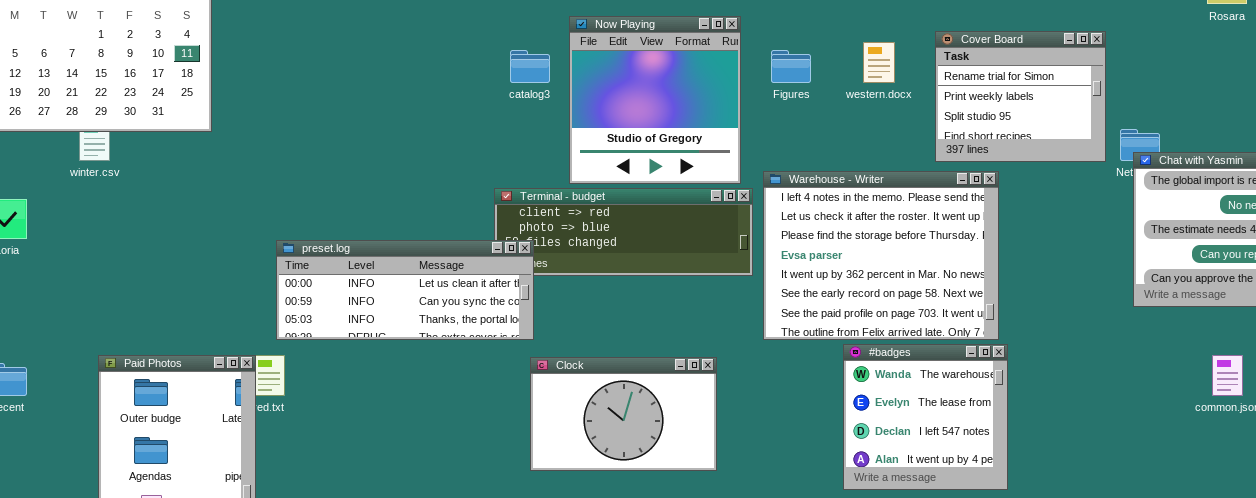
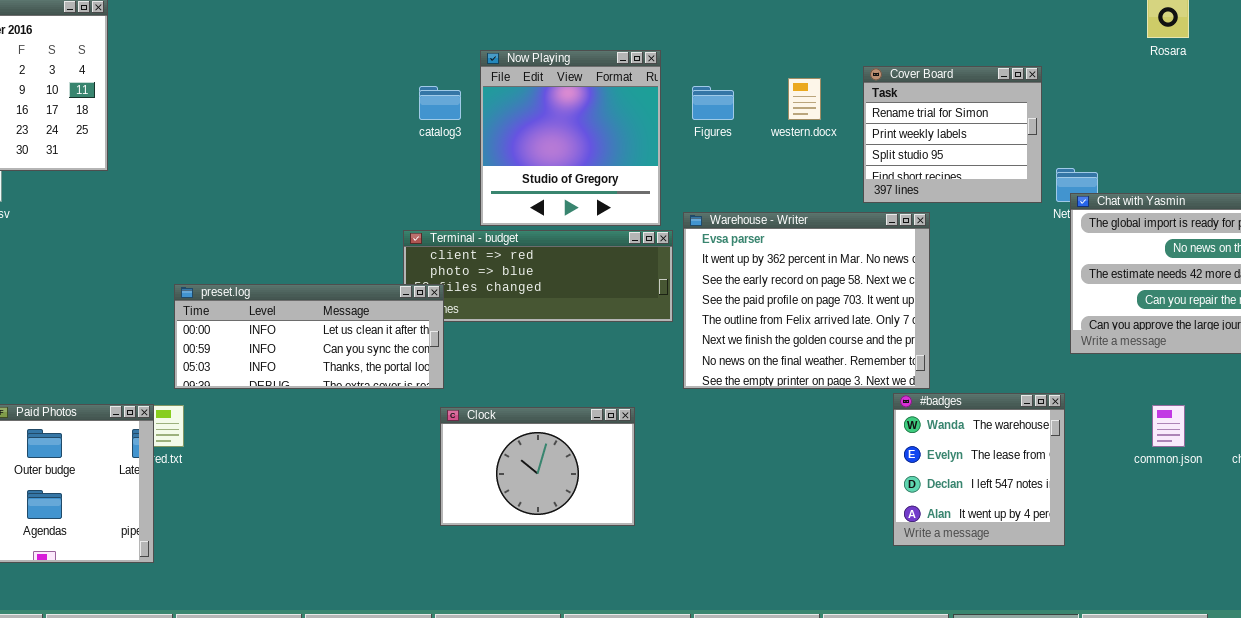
Warehouse - Writer: [763,171,999,340] -> [683,212,930,389], scrolled down 3 rows
#badges: [843,344,1008,490] -> [893,393,1065,546], moved

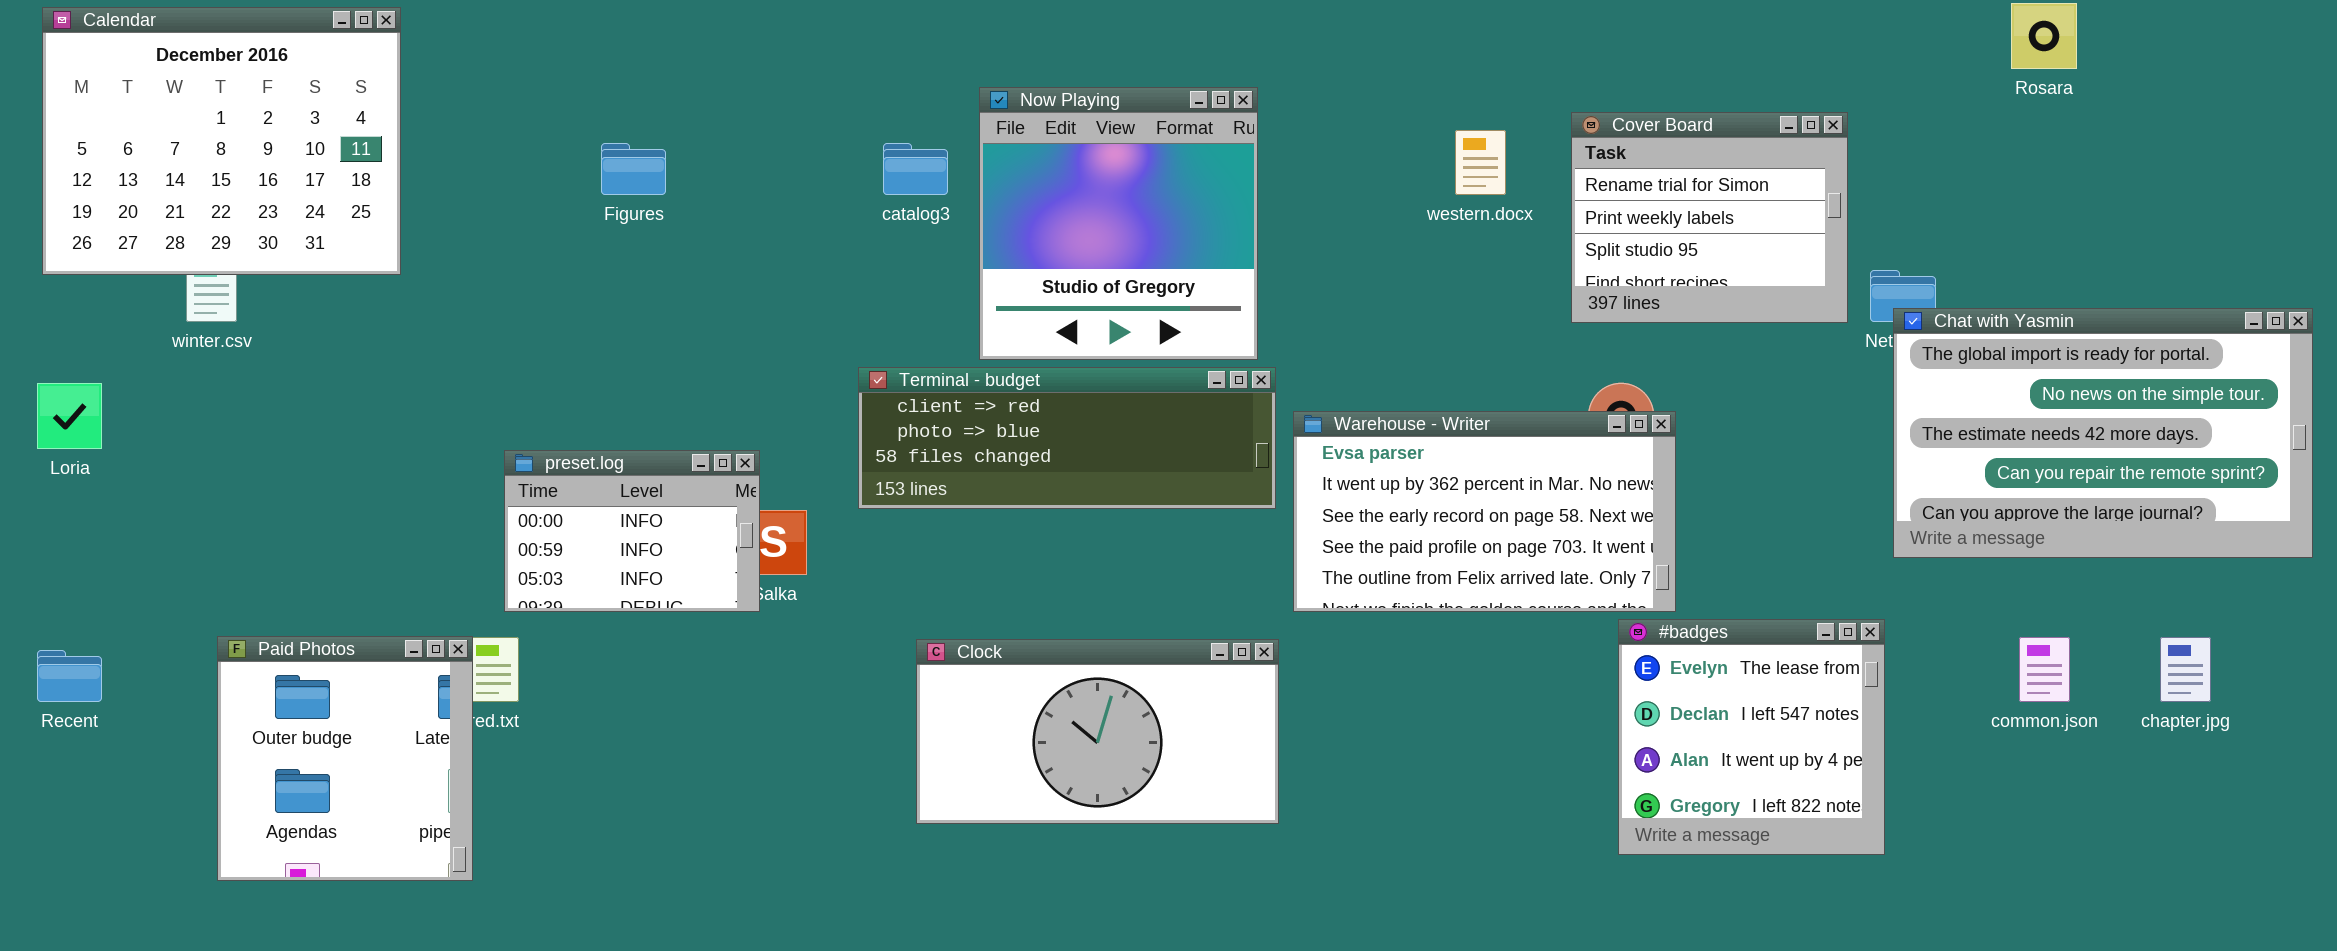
Figures: [692,86,734,120] -> [601,143,666,195], moved
Warehouse - Writer: [683,212,930,389] -> [1293,411,1676,612], resized
preset.log: [174,284,444,389] -> [504,450,760,612], resized
#badges: [893,393,1065,546] -> [1618,619,1885,855], scrolled down 1 row
Clock: [440,407,635,526] -> [916,639,1279,824], resized

